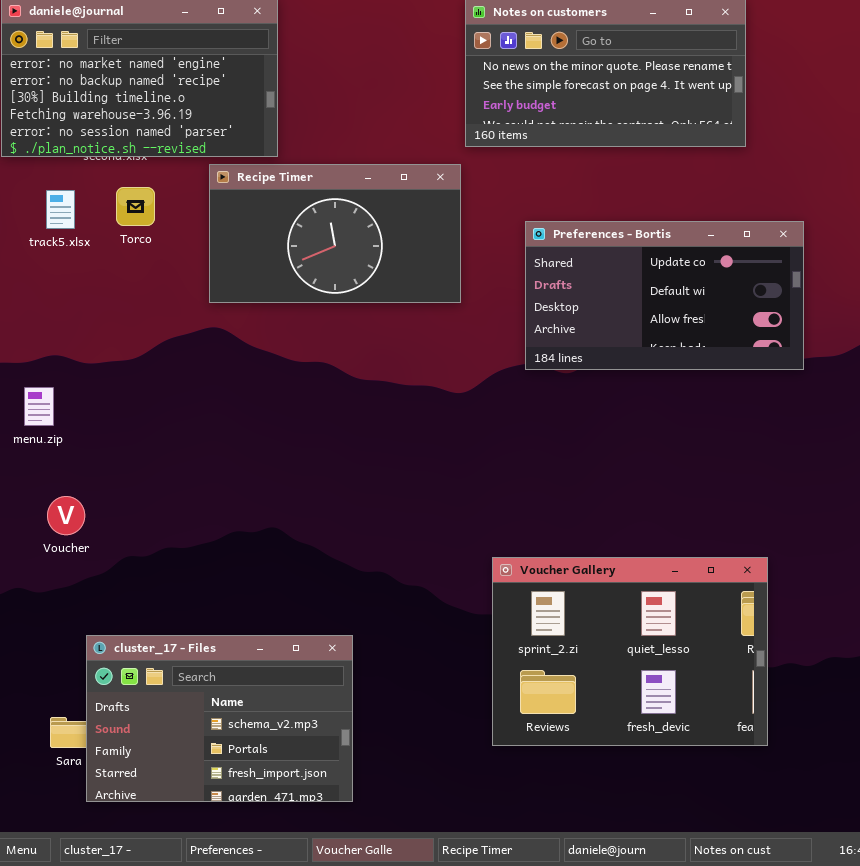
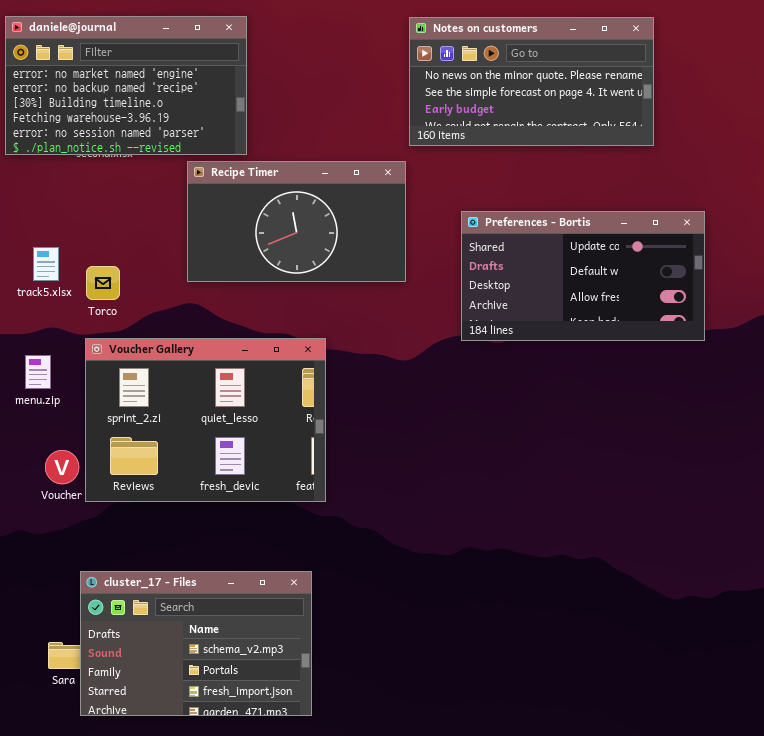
Torco: [116,187,155,226] -> [86,266,120,300], moved
track5.xlsx: [46,190,75,229] -> [33,247,59,281], moved
Voucher Gallery: [492,557,768,746] -> [85,338,326,502], moved

